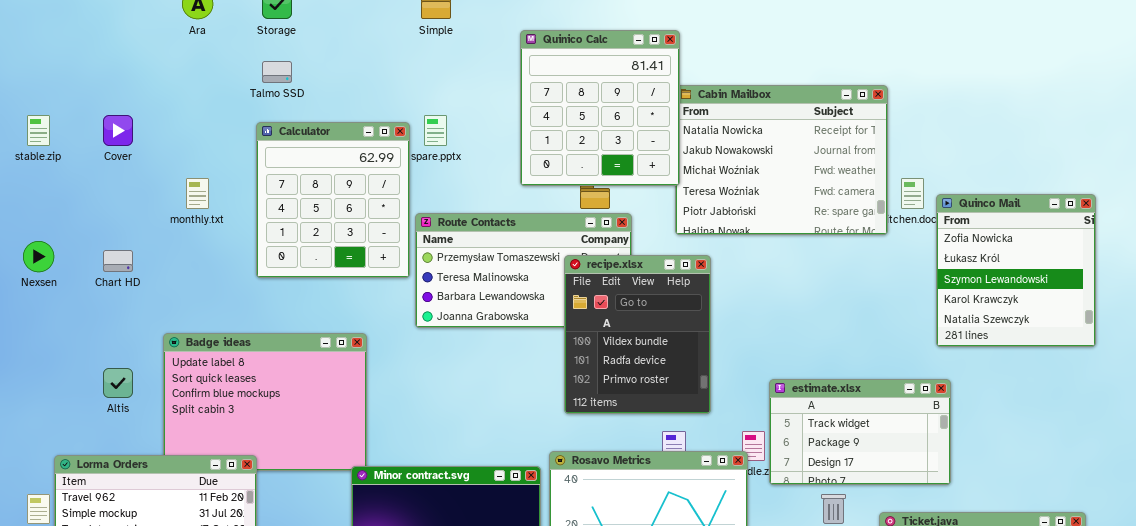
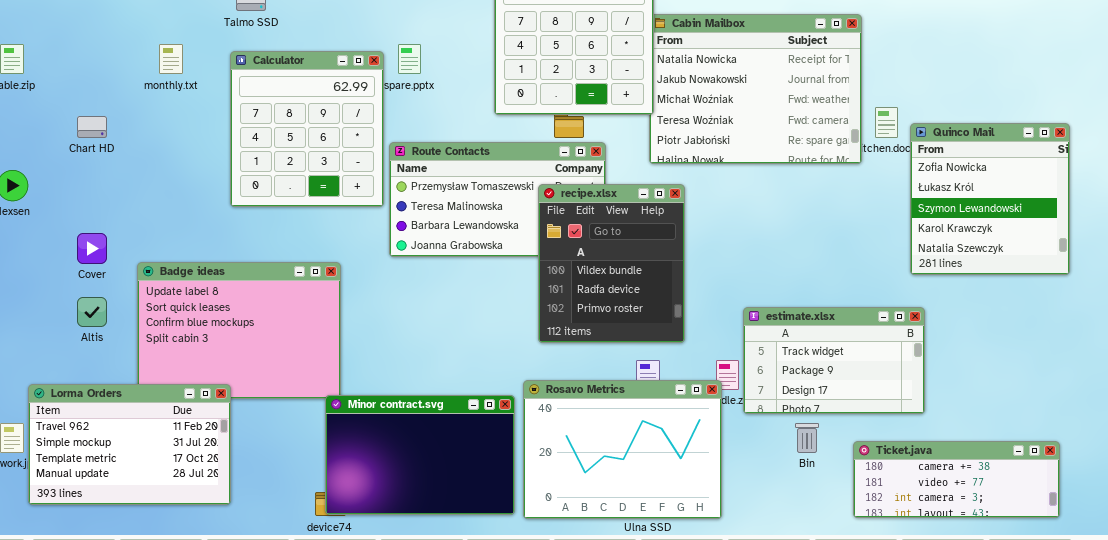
Cover: [103,115,133,146] -> [77,233,107,264], moved
monthly.txt: [186,178,209,209] -> [159,44,183,74], moved
Chart HD: [103,250,133,272] -> [77,116,107,138], moved

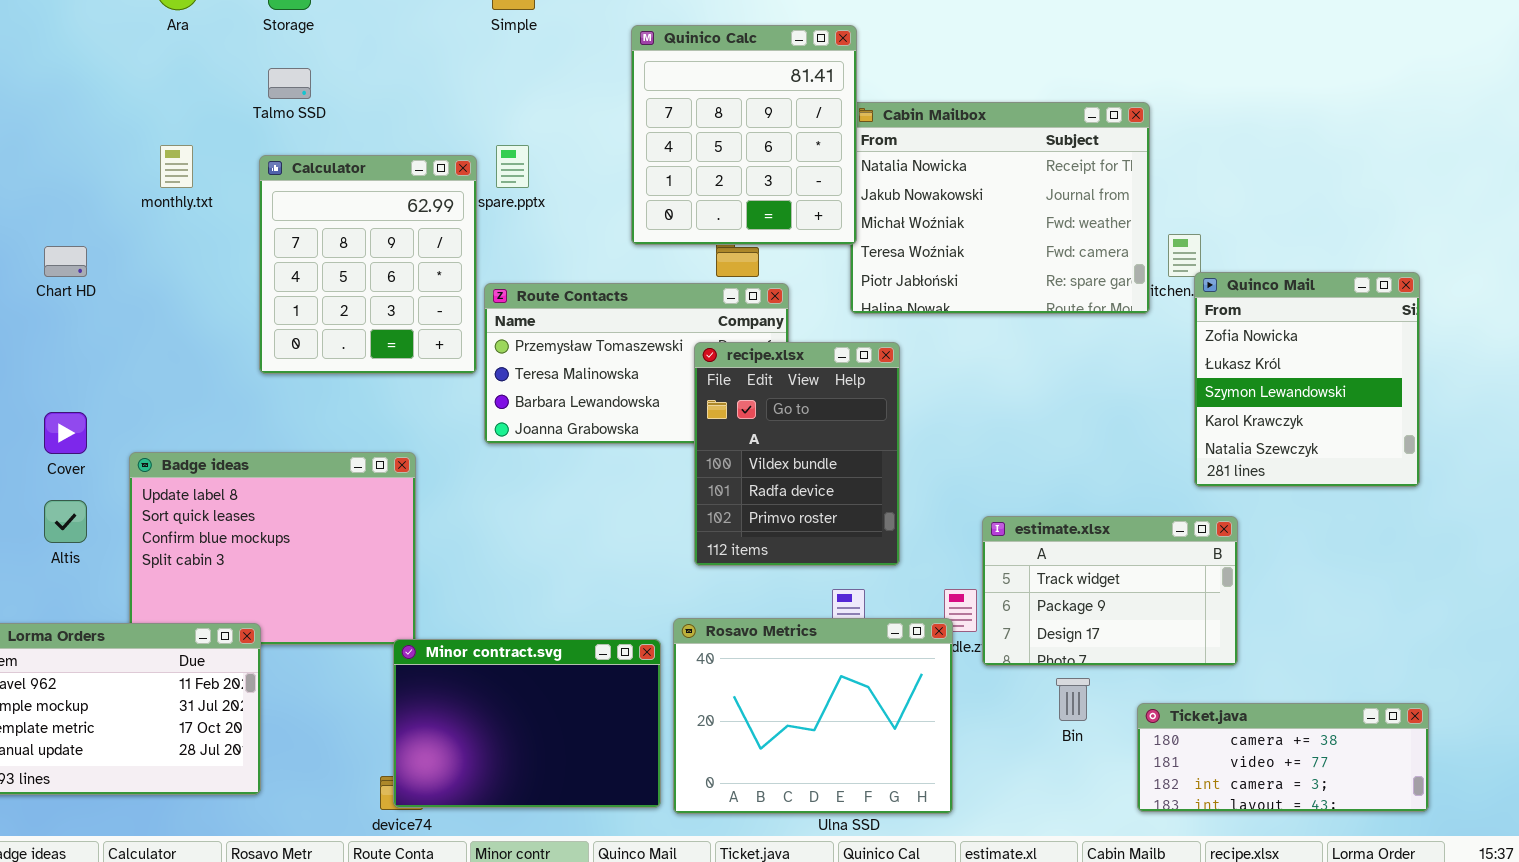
Quinco Mail: [910,123,1070,275] -> [1194,272,1420,487], moved

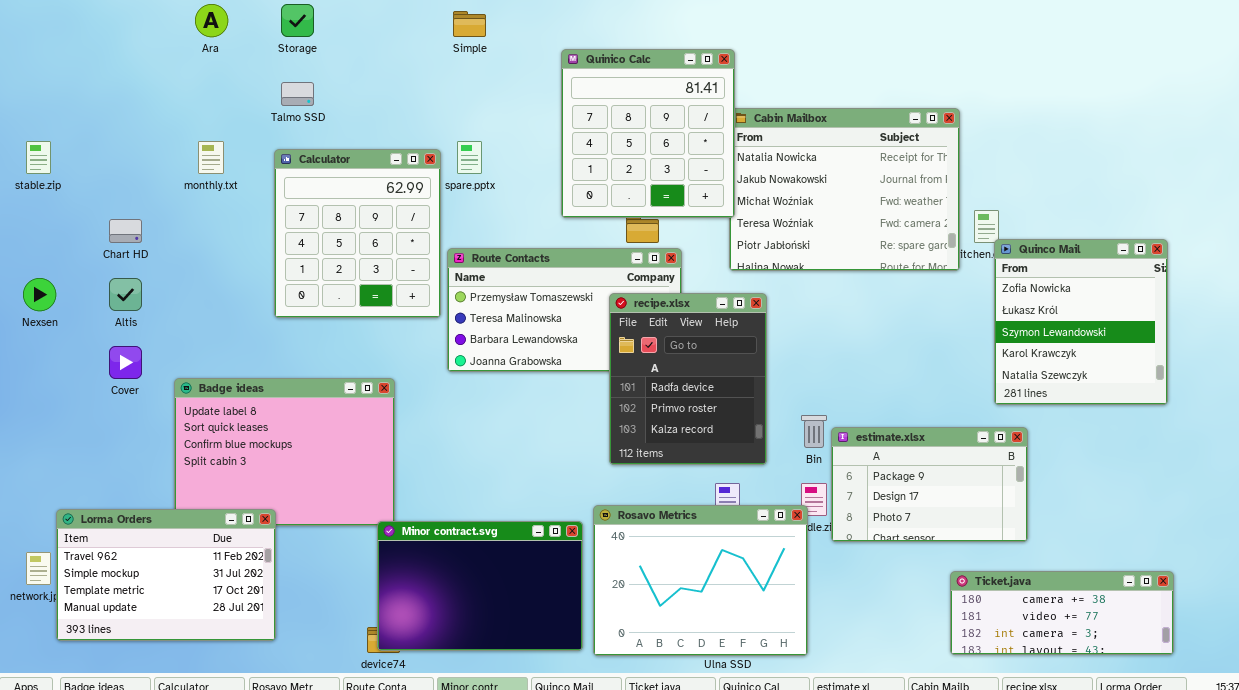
recipe.xlsx: [694,342,900,566] -> [609,293,767,465], scrolled down 1 row
Altis: [44,500,87,543] -> [109,278,142,311], moved
estimate.xlsx: [982,516,1238,666] -> [831,427,1028,542], scrolled down 1 row
Bin: [1056,678,1090,721] -> [801,415,827,448], moved

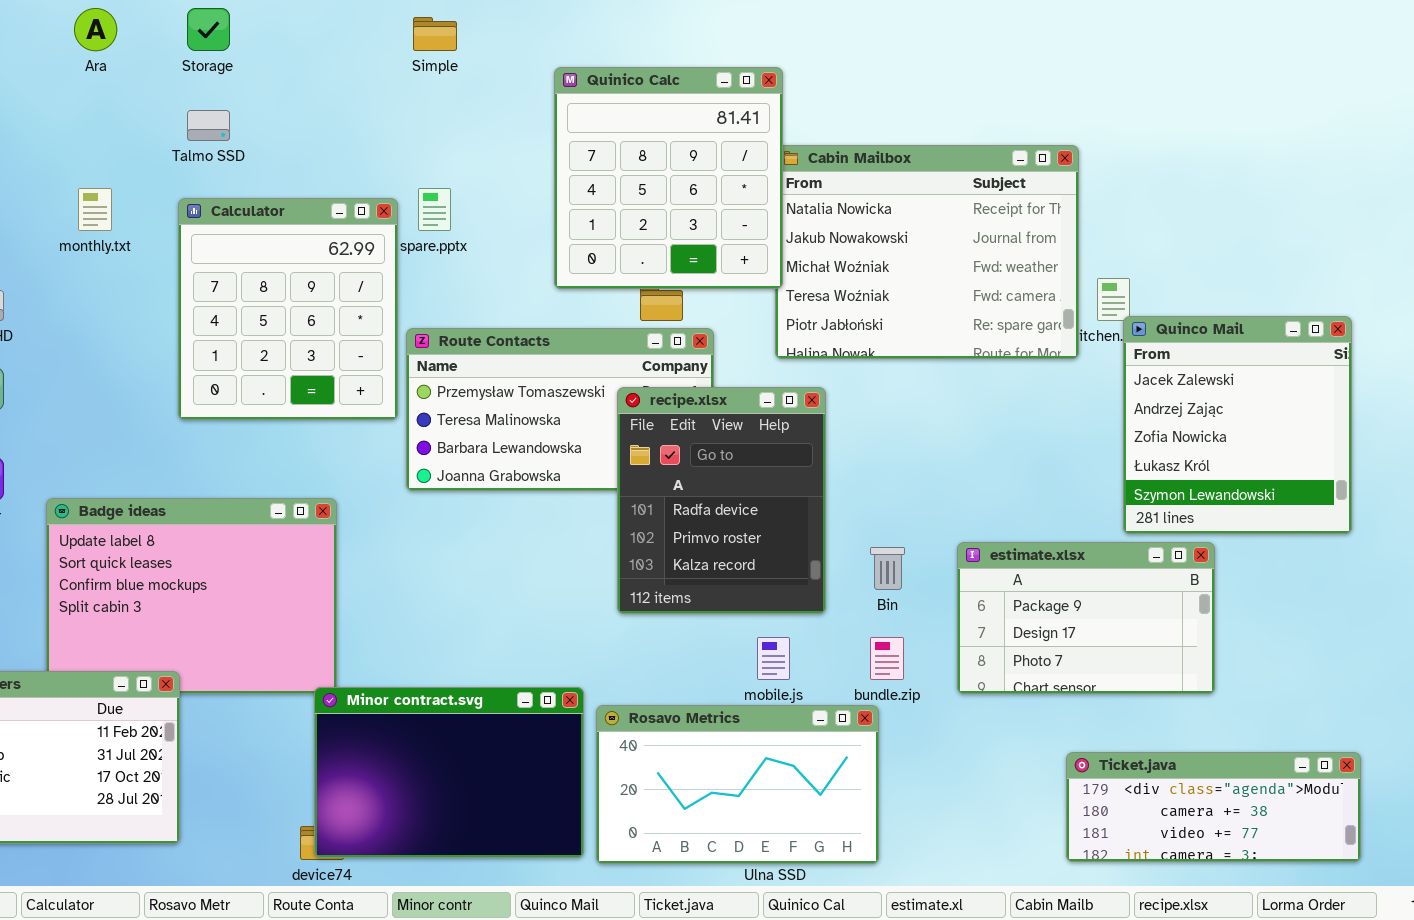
Quinco Mail: [994,239,1168,405] -> [1123,316,1352,534], scrolled up 2 rows
estimate.xlsx: [831,427,1028,542] -> [957,542,1215,694], moved
Rosavo Metrics: [593,505,808,656] -> [596,705,879,864], resized
Ticket.java: [950,571,1174,655] -> [1066,752,1361,862], scrolled up 1 row

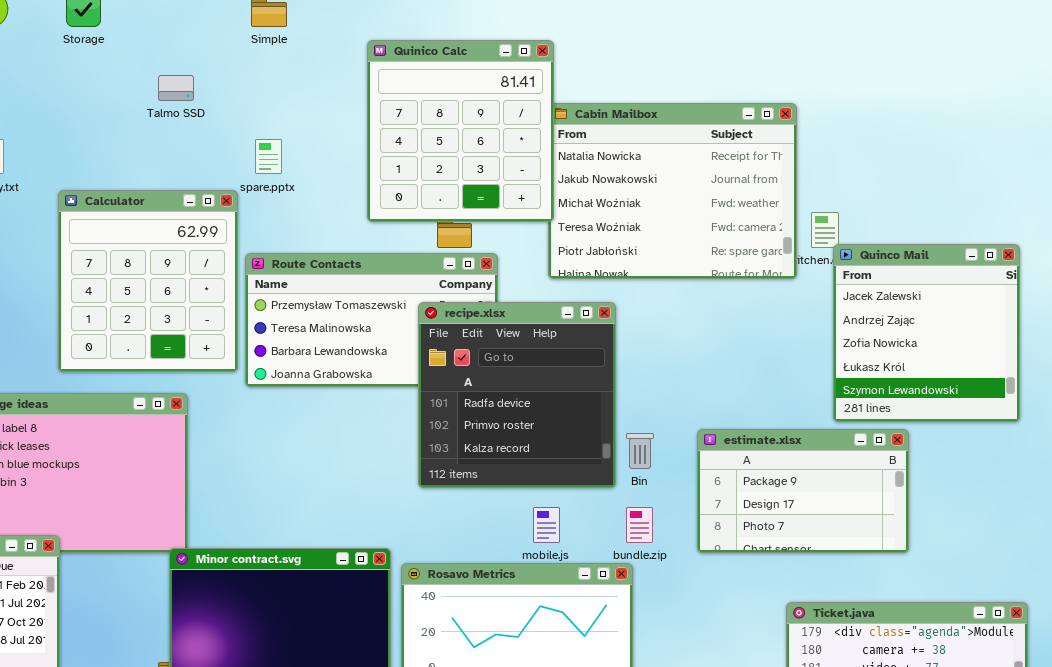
Talmo SSD: [187,110,230,141] -> [158,75,194,101], moved
Calculator: [178,198,398,420] -> [58,190,238,372], moved
recipe.xlsx: [617,387,826,614] -> [418,302,616,488], resized

